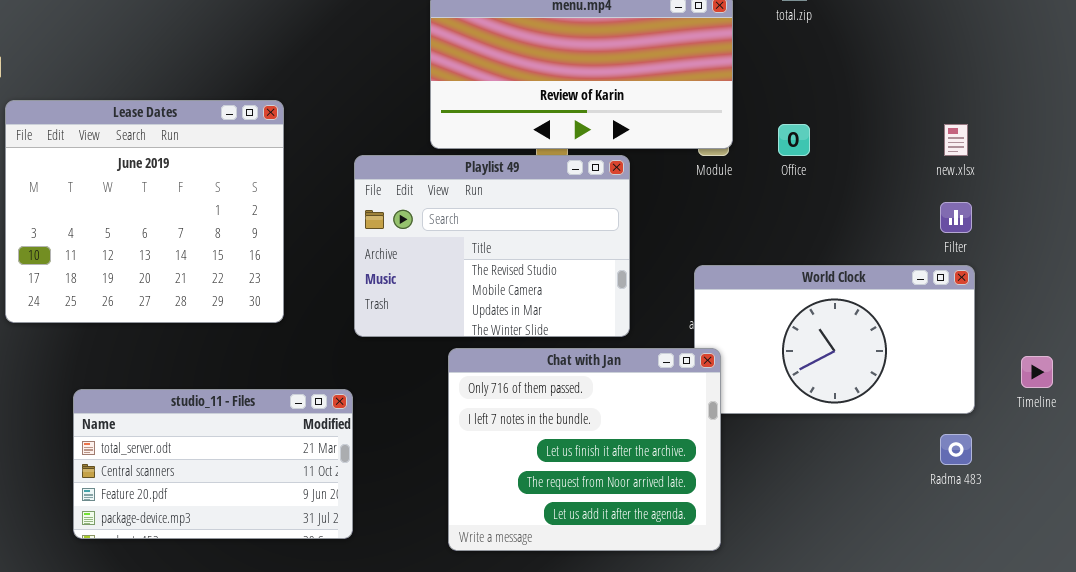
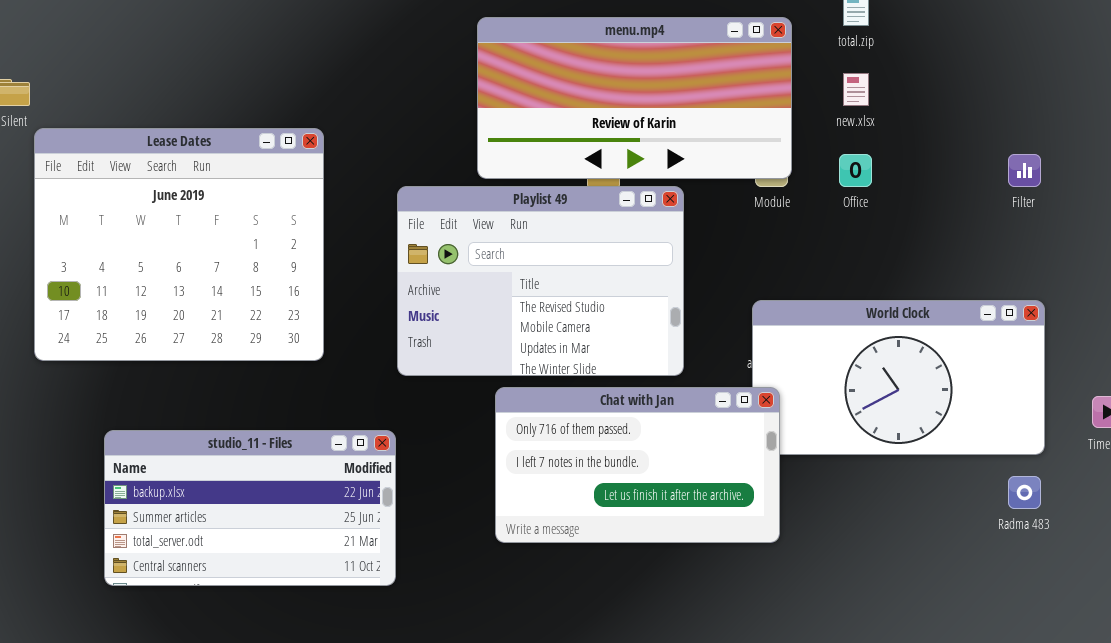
new.xlsx: [944,124,968,156] -> [843,73,869,106], moved
Filter: [940,202,972,233] -> [1008,154,1041,187], moved
Chat with Jan: [448,348,721,551] -> [495,387,780,543], resized
studio_11 - Files: [73,389,353,539] -> [104,430,396,586], scrolled up 2 rows

